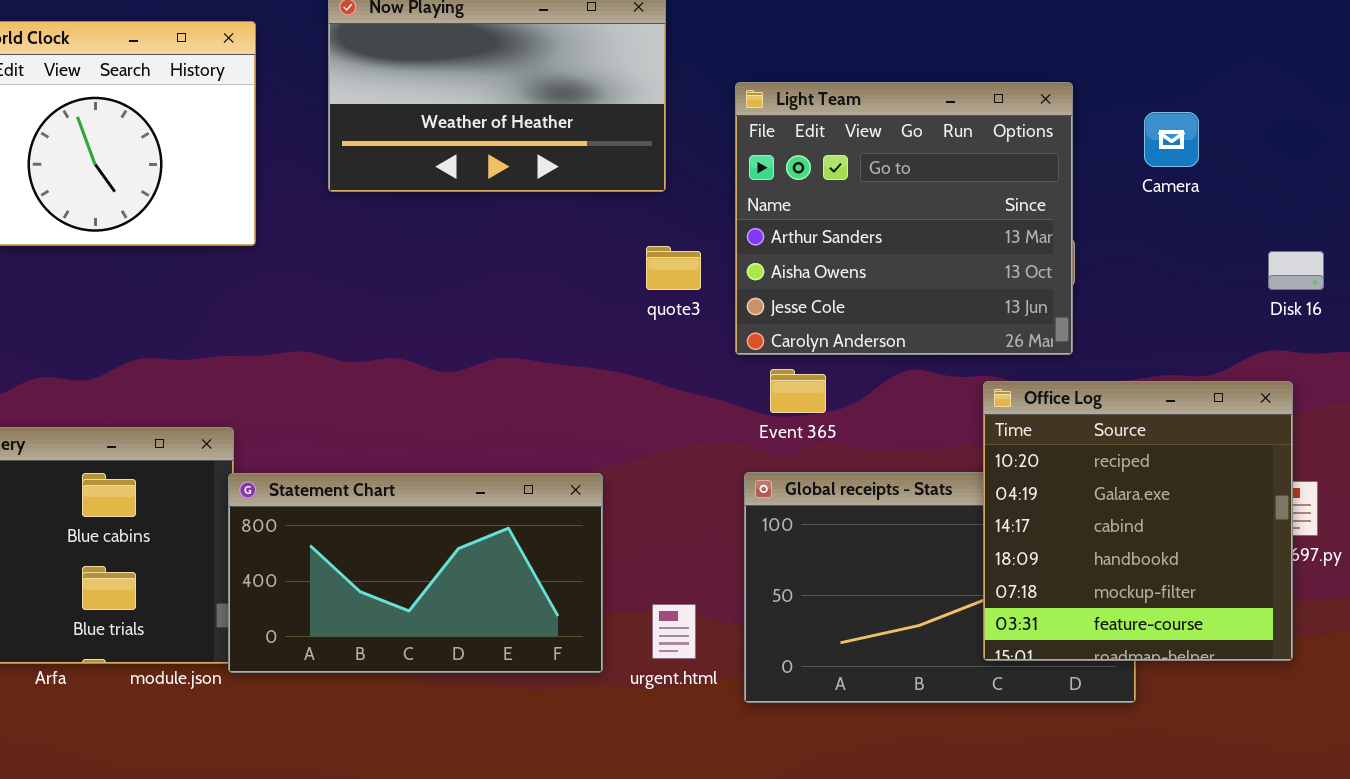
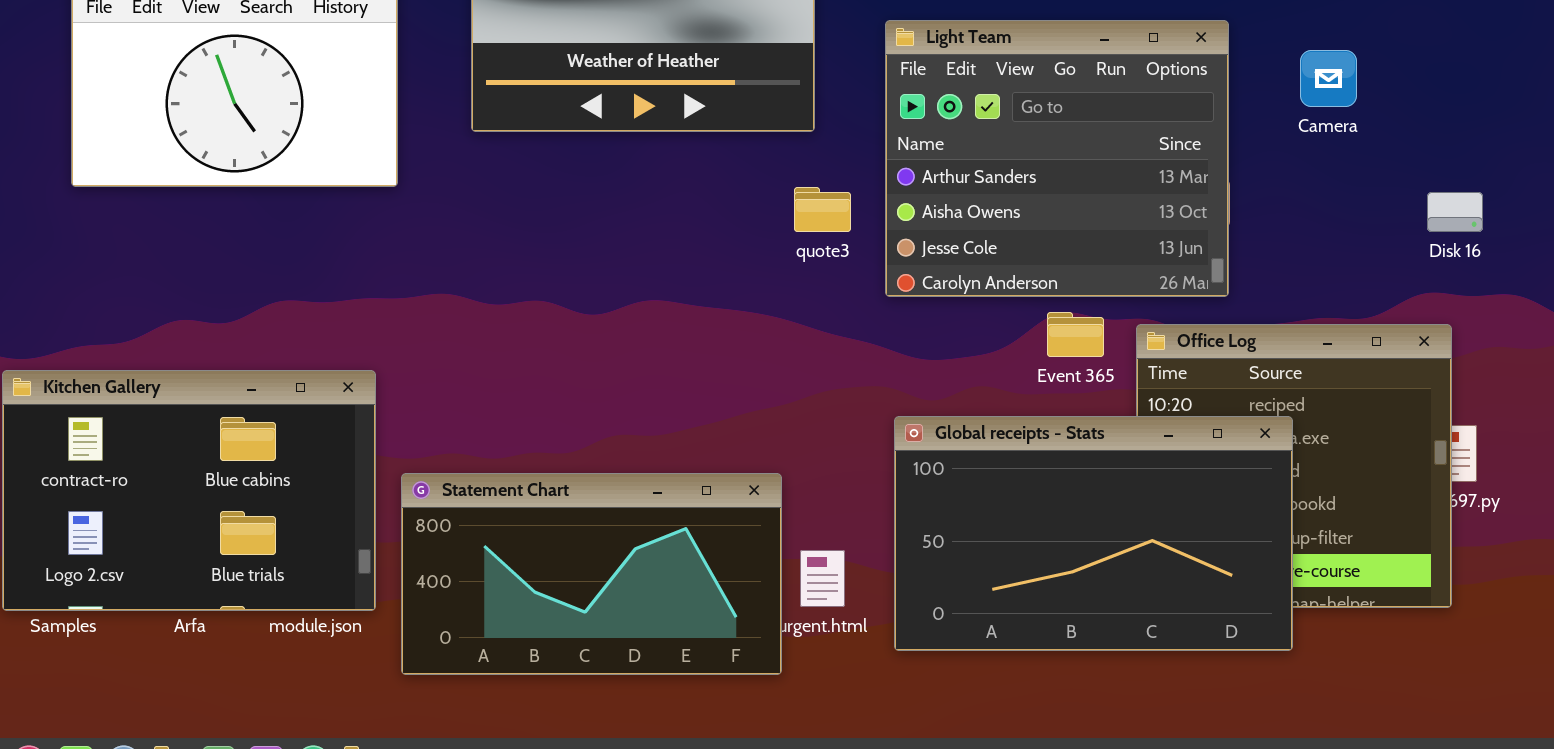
Event 365: [770,369,826,413] -> [1047,312,1104,357], moved
Global receipts - Stats: [744,472,1136,703] -> [894,416,1293,651], raised
Statement Chart: [228,473,603,673] -> [401,473,782,675], moved

